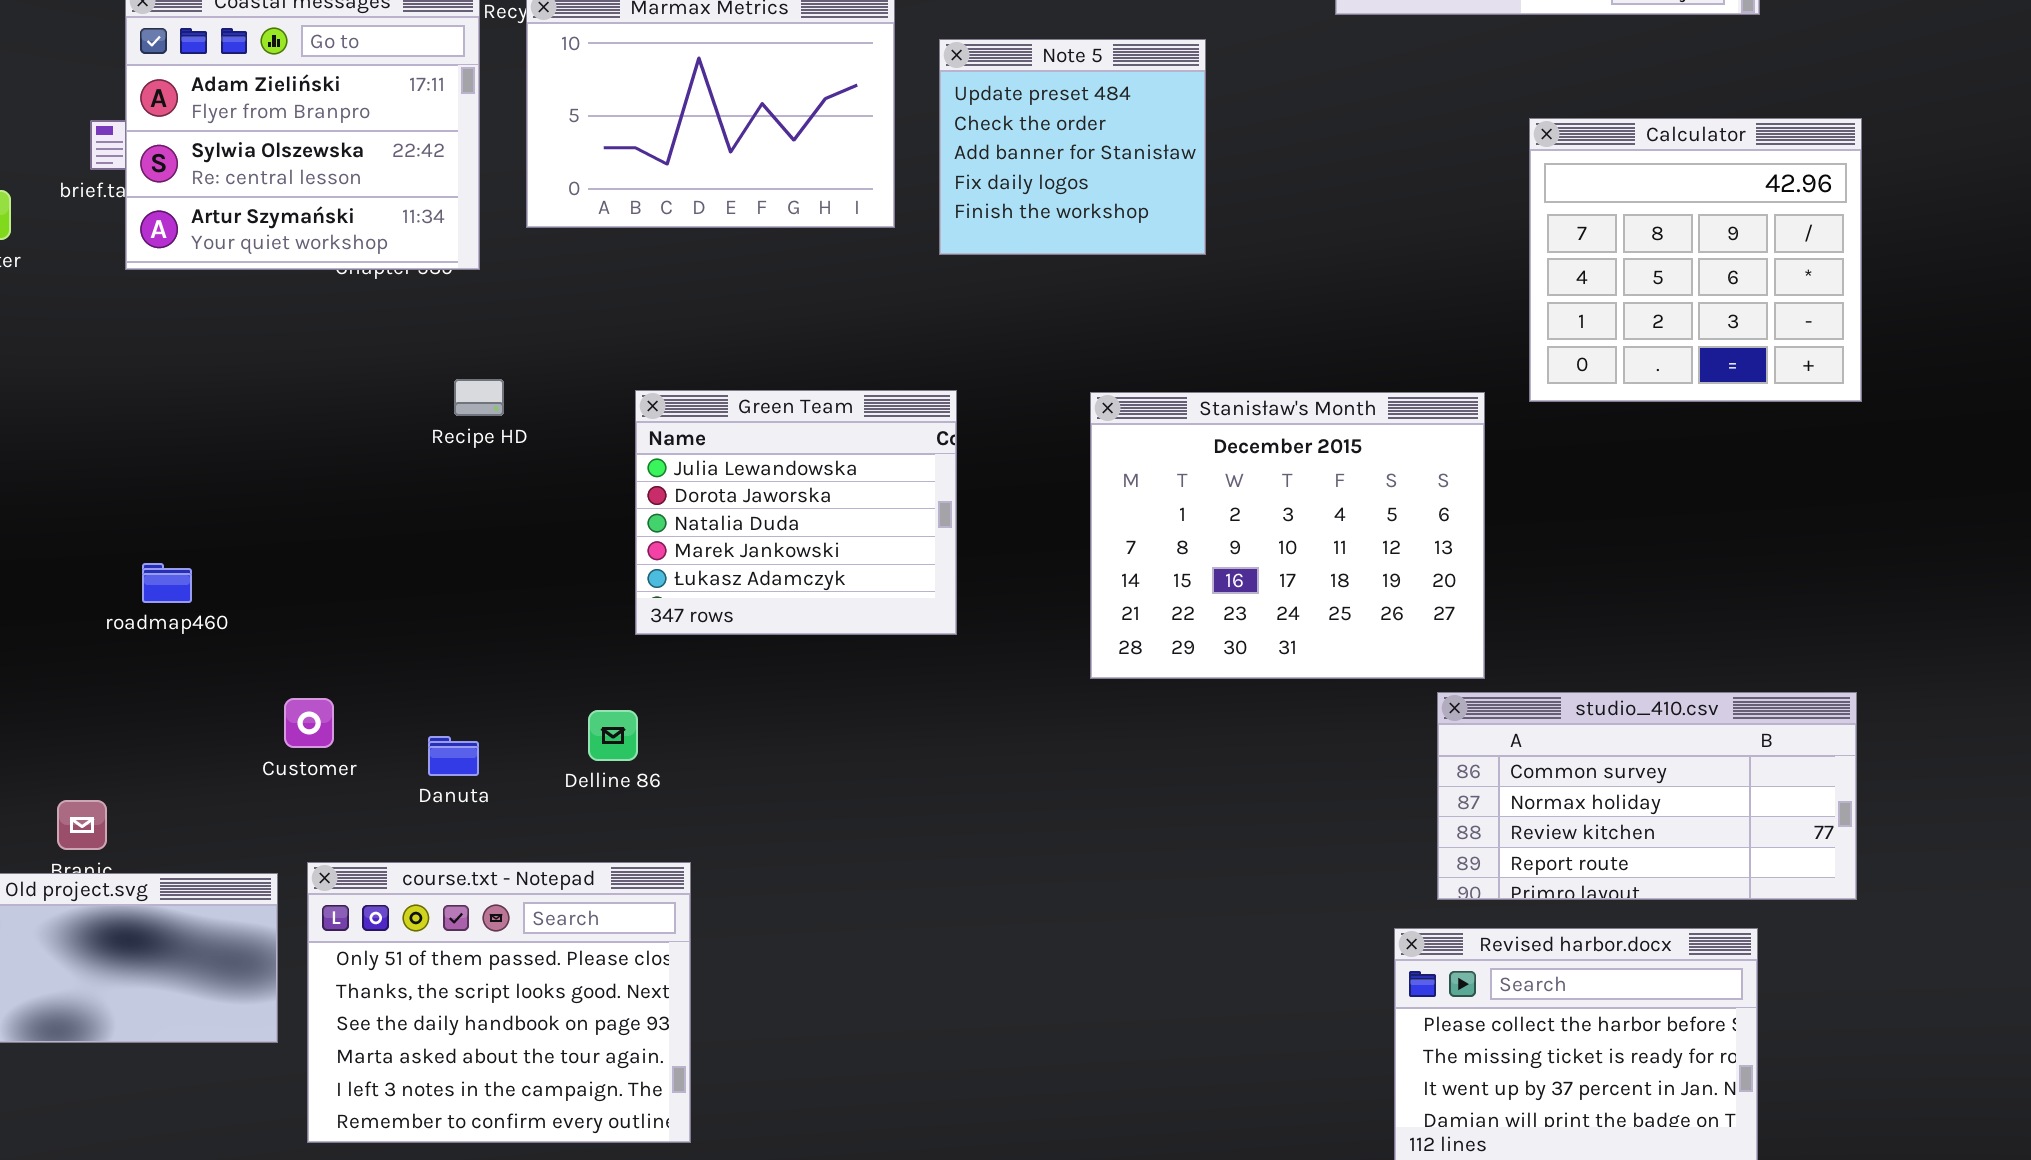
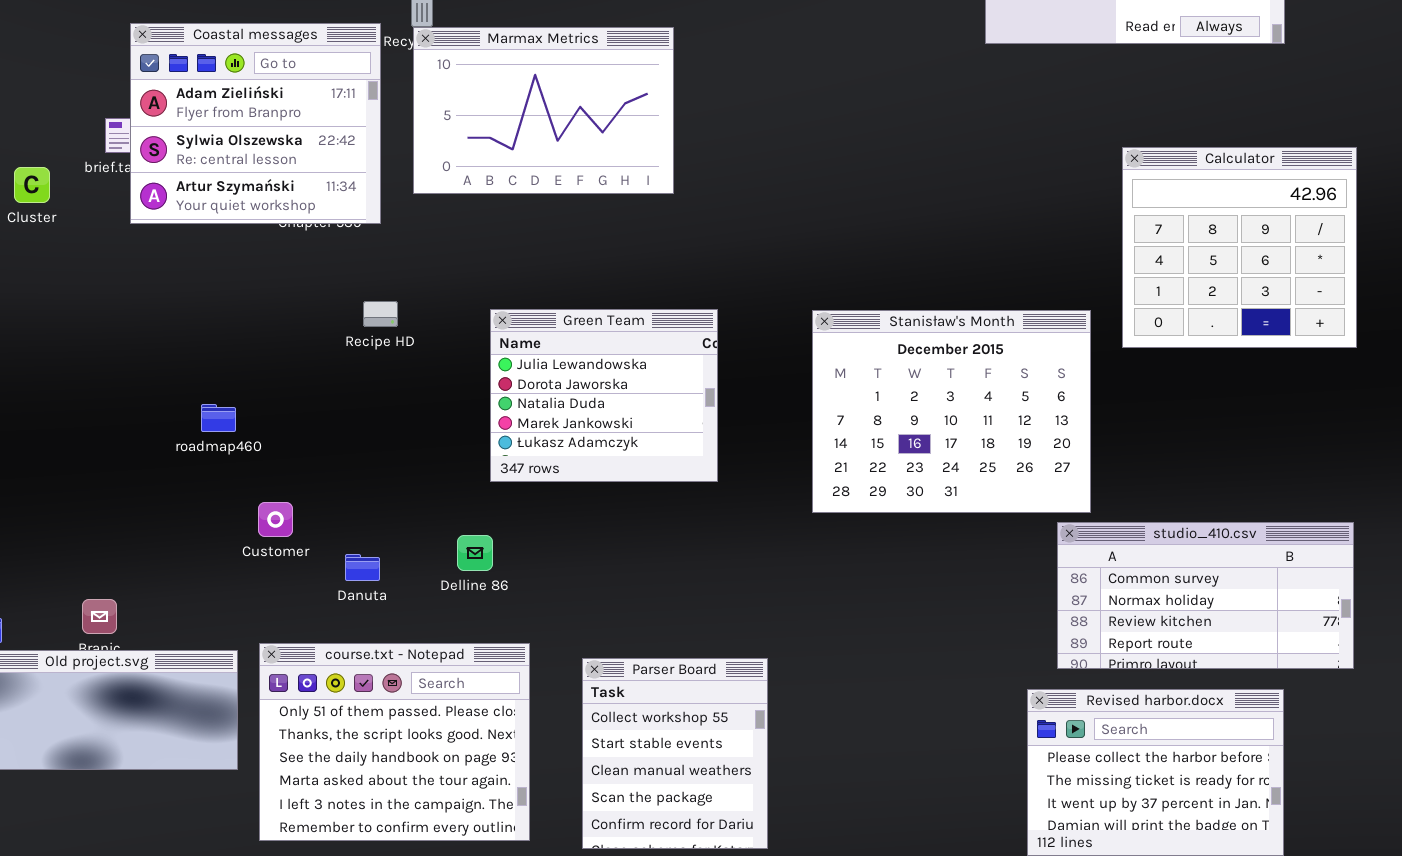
Note 5: [939,39,1206,255] -> none, closed
Calculator: [1529,118,1862,402] -> [1122,147,1357,348], moved
roadmap460: [142,563,192,603] -> [201,404,236,432], moved
Customer: [284,698,334,748] -> [258,502,293,537], moved
Parser Board: none -> [582,658,768,849], opened

